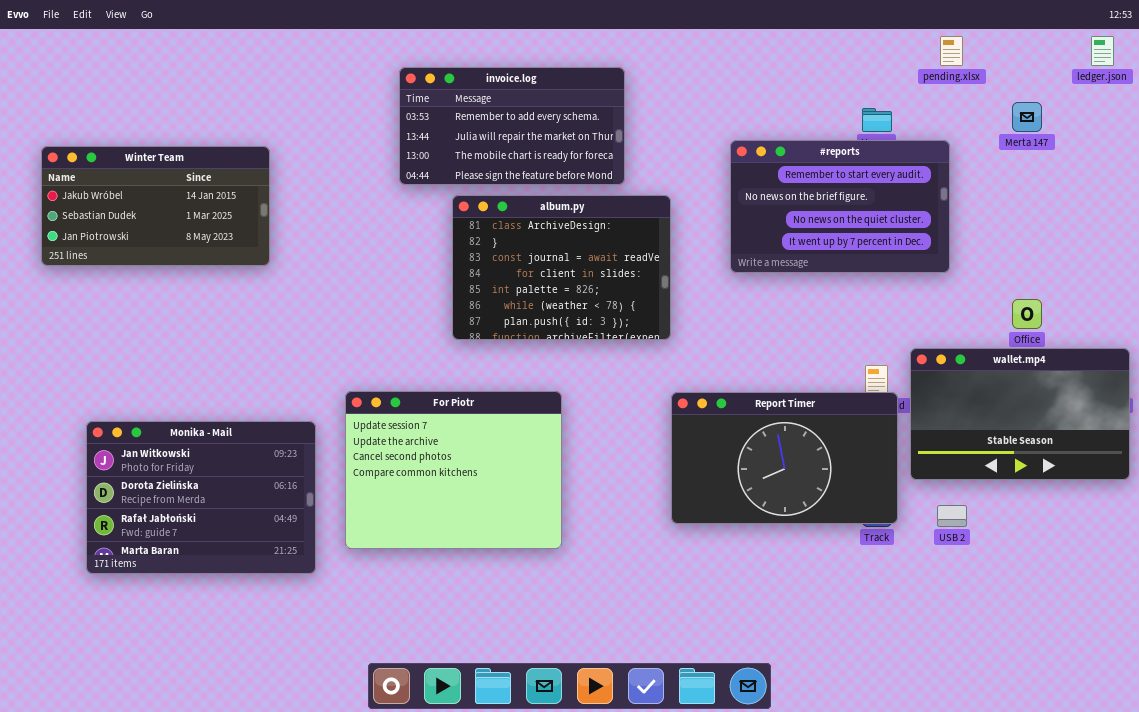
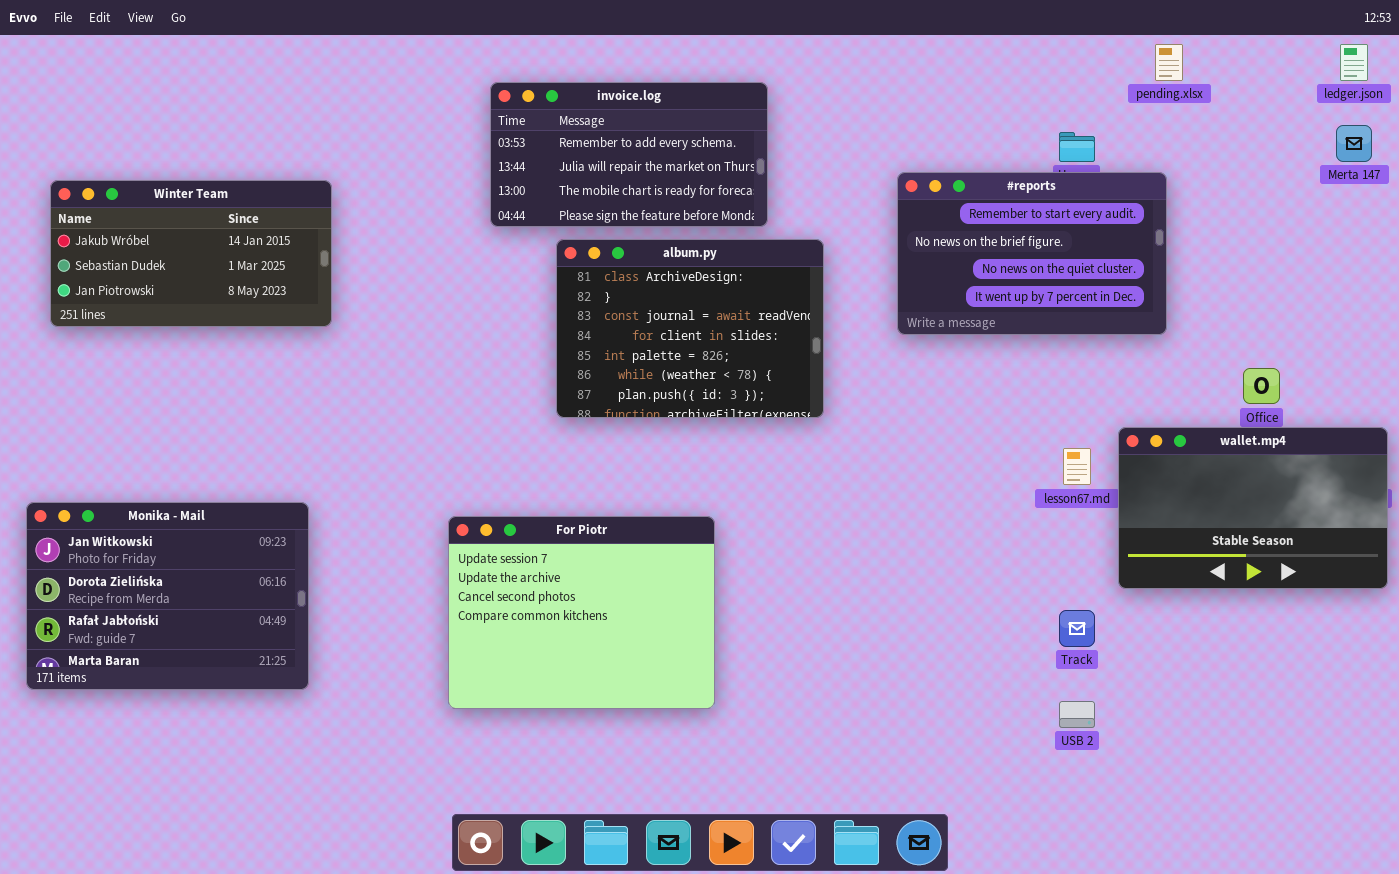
Merta 147: [1012,102,1042,132] -> [1336,125,1372,162], moved
For Piotr: [345,391,562,549] -> [448,516,715,709], moved
Report Timer: [671,392,898,524] -> none, closed
Monika - Mail: [86,421,316,574] -> [26,502,309,690], moved
USB 2: [937,505,967,527] -> [1059,701,1095,728], moved

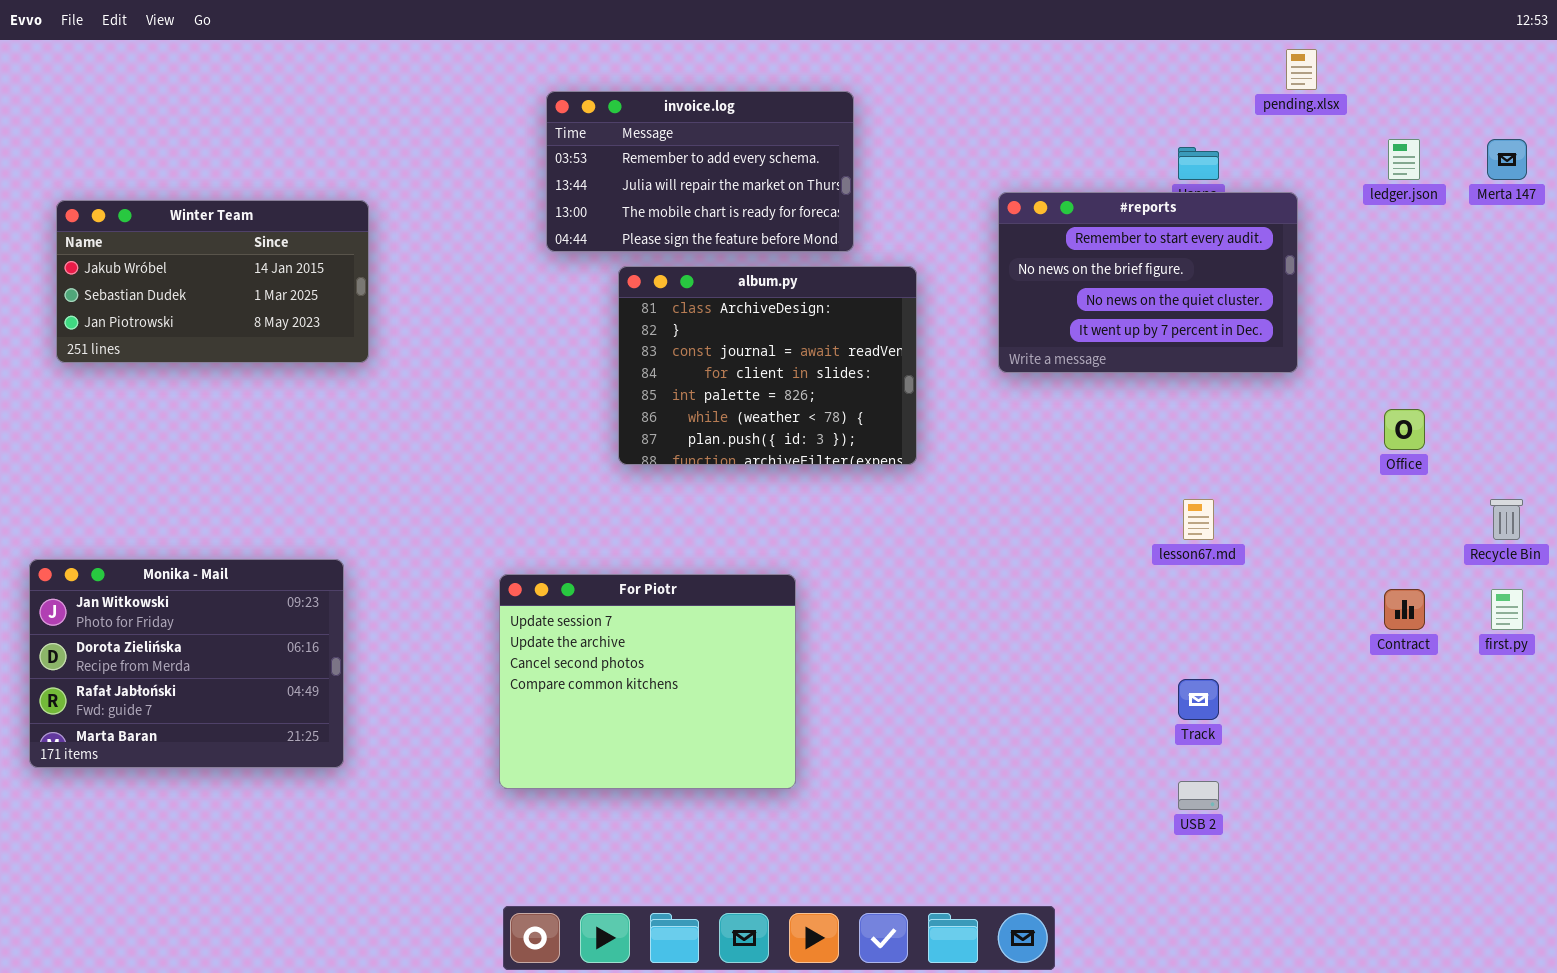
ledger.json: [1340,44,1368,81] -> [1388,139,1420,180], moved
wallet.mp4: [1118,427,1388,589] -> none, closed

